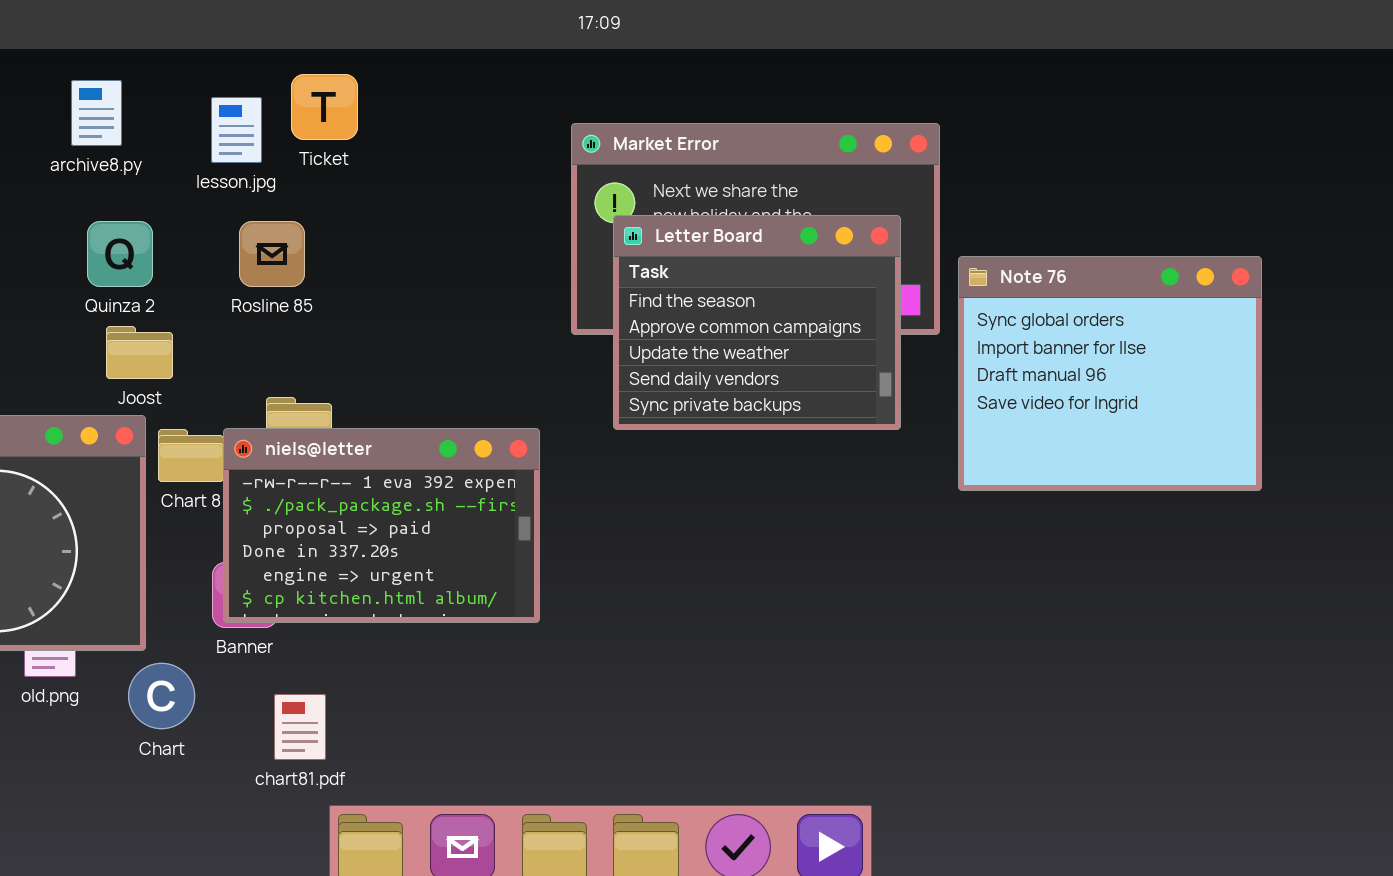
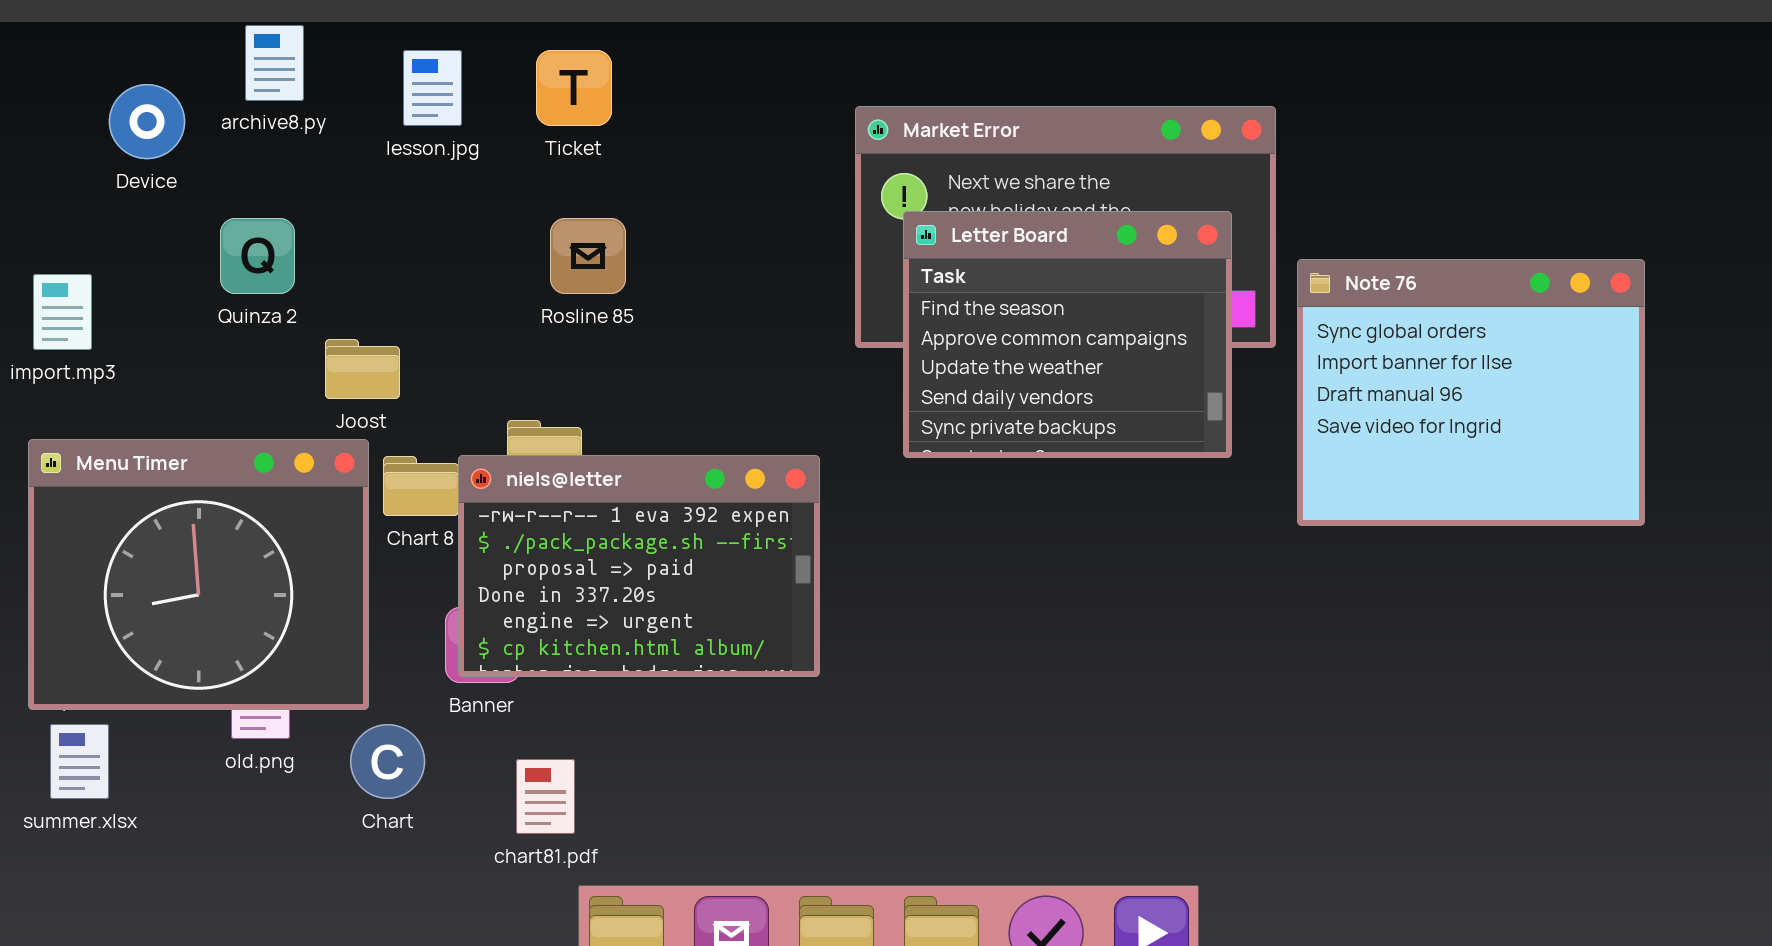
archive8.py: [71,80,122,146] -> [245,25,304,101], moved
lesson.jpg: [211,97,262,163] -> [403,50,462,126], moved
Quinza 2: [87,221,153,287] -> [220,218,295,294], moved
Rosline 85: [239,221,305,287] -> [550,218,626,294], moved

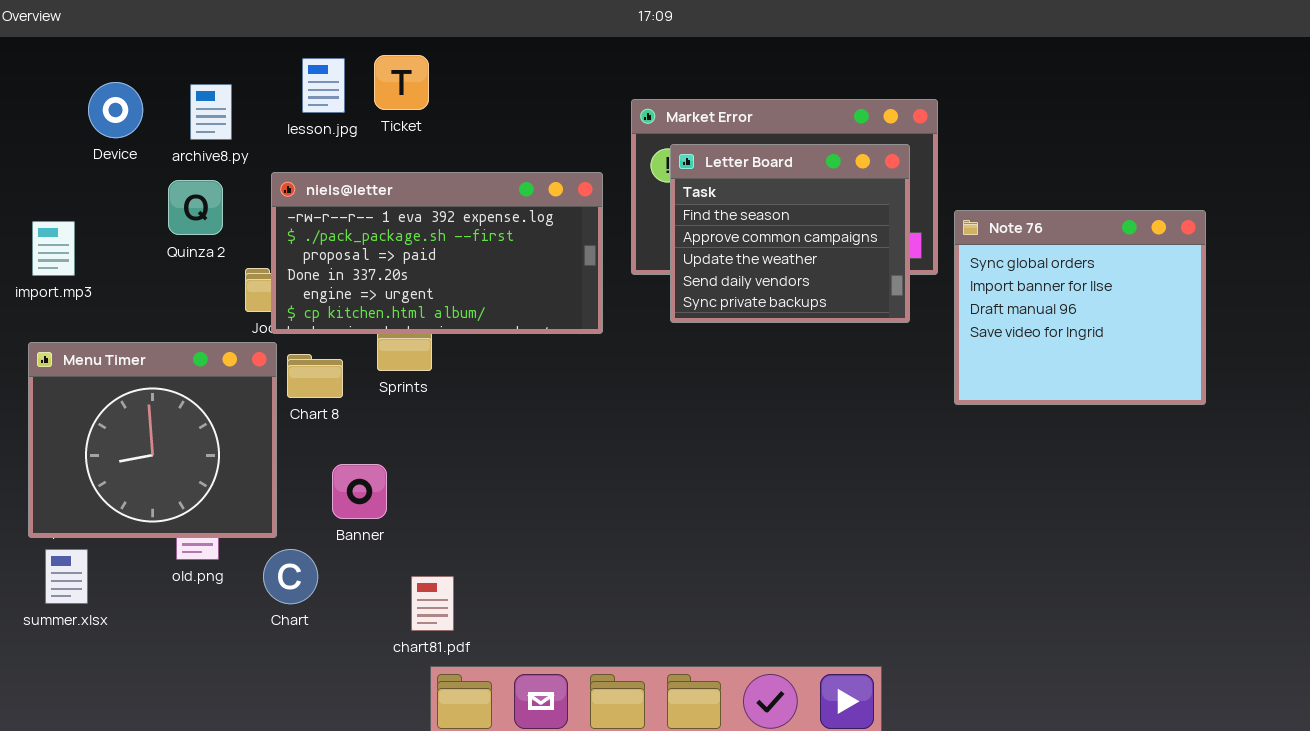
archive8.py: [245,25,304,101] -> [190,84,232,140], moved
Ticket: [536,50,612,126] -> [374,55,429,110], moved
Letter Board: [903,211,1232,458] -> [670,144,910,323], moved
niels@letter: [458,455,820,677] -> [271,172,603,334], moved, resized
chart81.pdf: [516,759,575,834] -> [411,576,454,631], moved

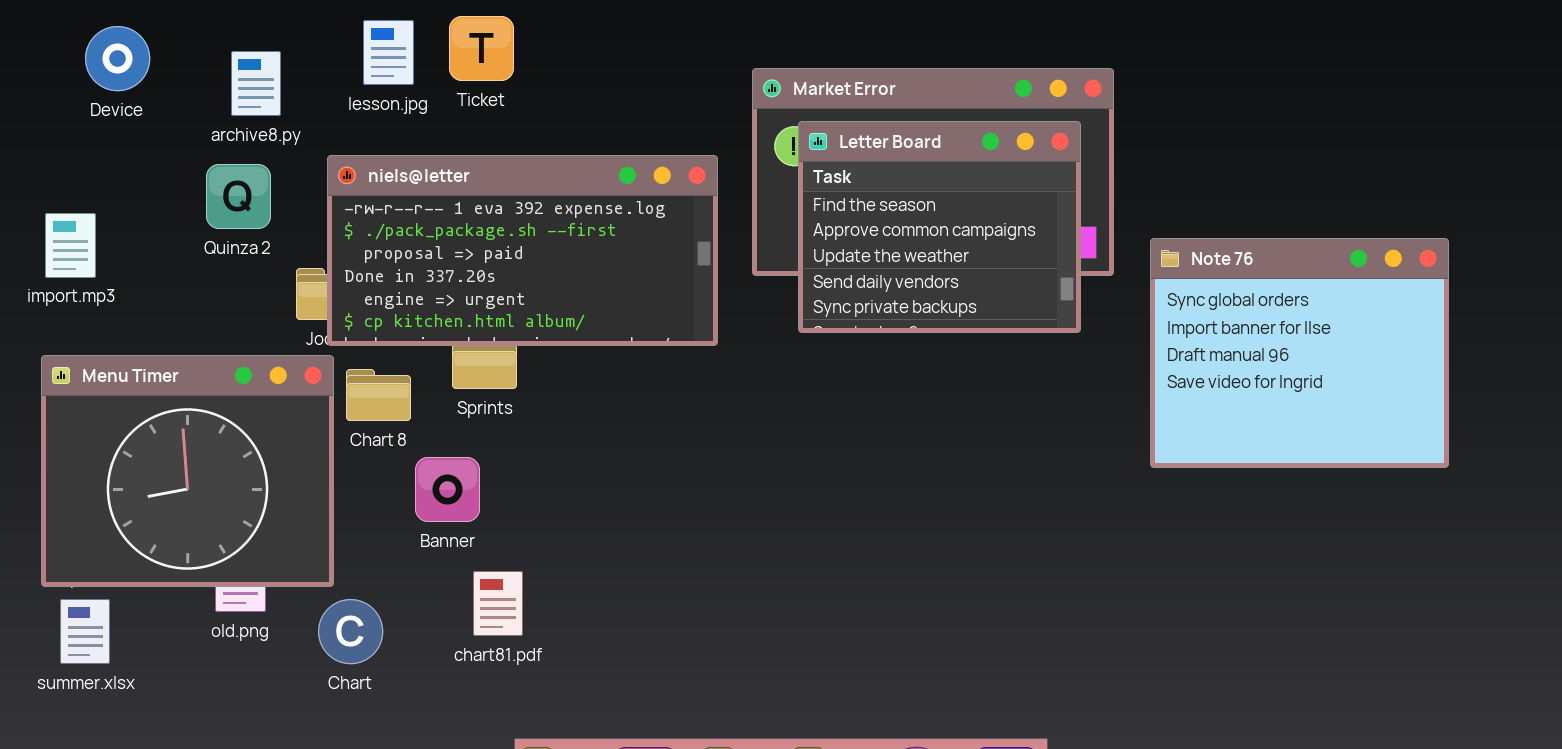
Device: [88,82,143,138] -> [85,26,150,91], moved
Note 76: [954,210,1206,405] -> [1150,238,1449,468], moved
Banner: [332,464,387,519] -> [415,457,480,522], moved
chart81.pdf: [411,576,454,631] -> [473,571,523,636], moved

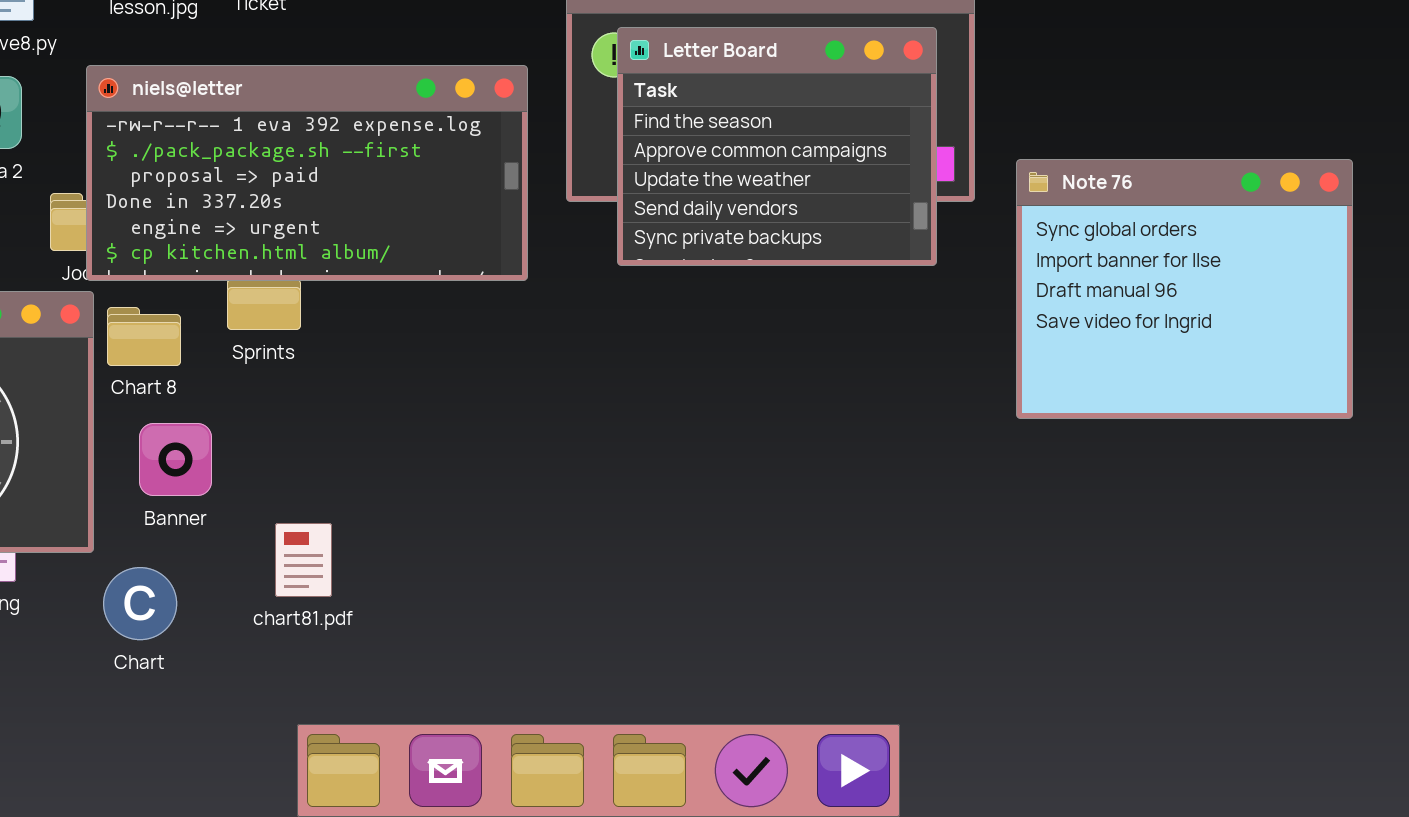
Banner: [415,457,480,522] -> [139,423,212,496], moved
chart81.pdf: [473,571,523,636] -> [275,523,332,597], moved
Chart: [318,599,383,664] -> [103,567,177,640], moved

